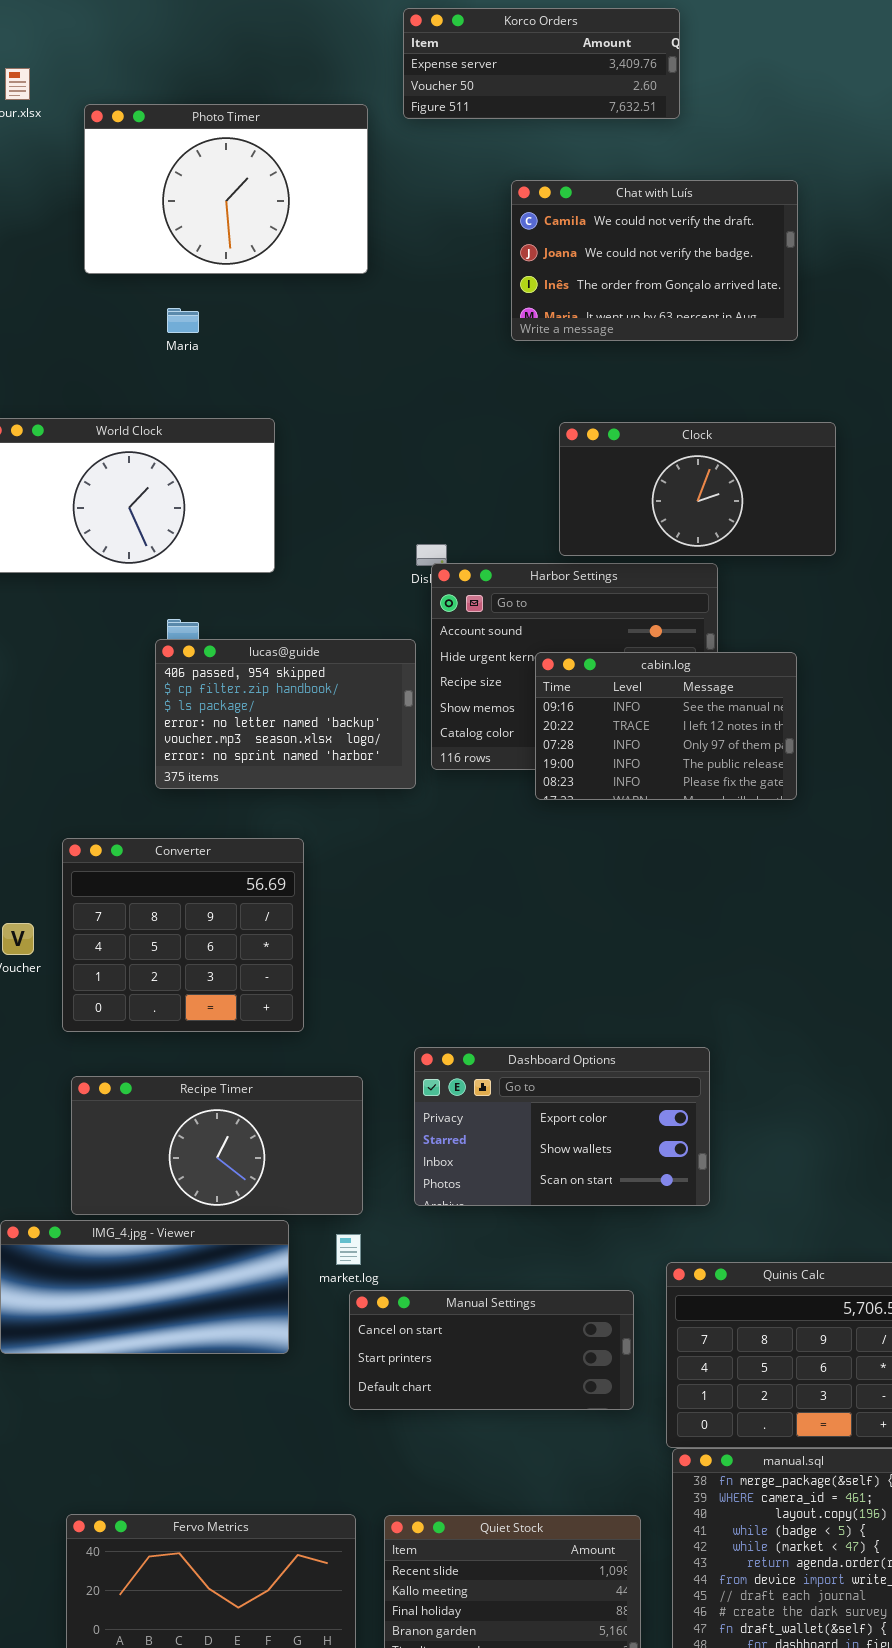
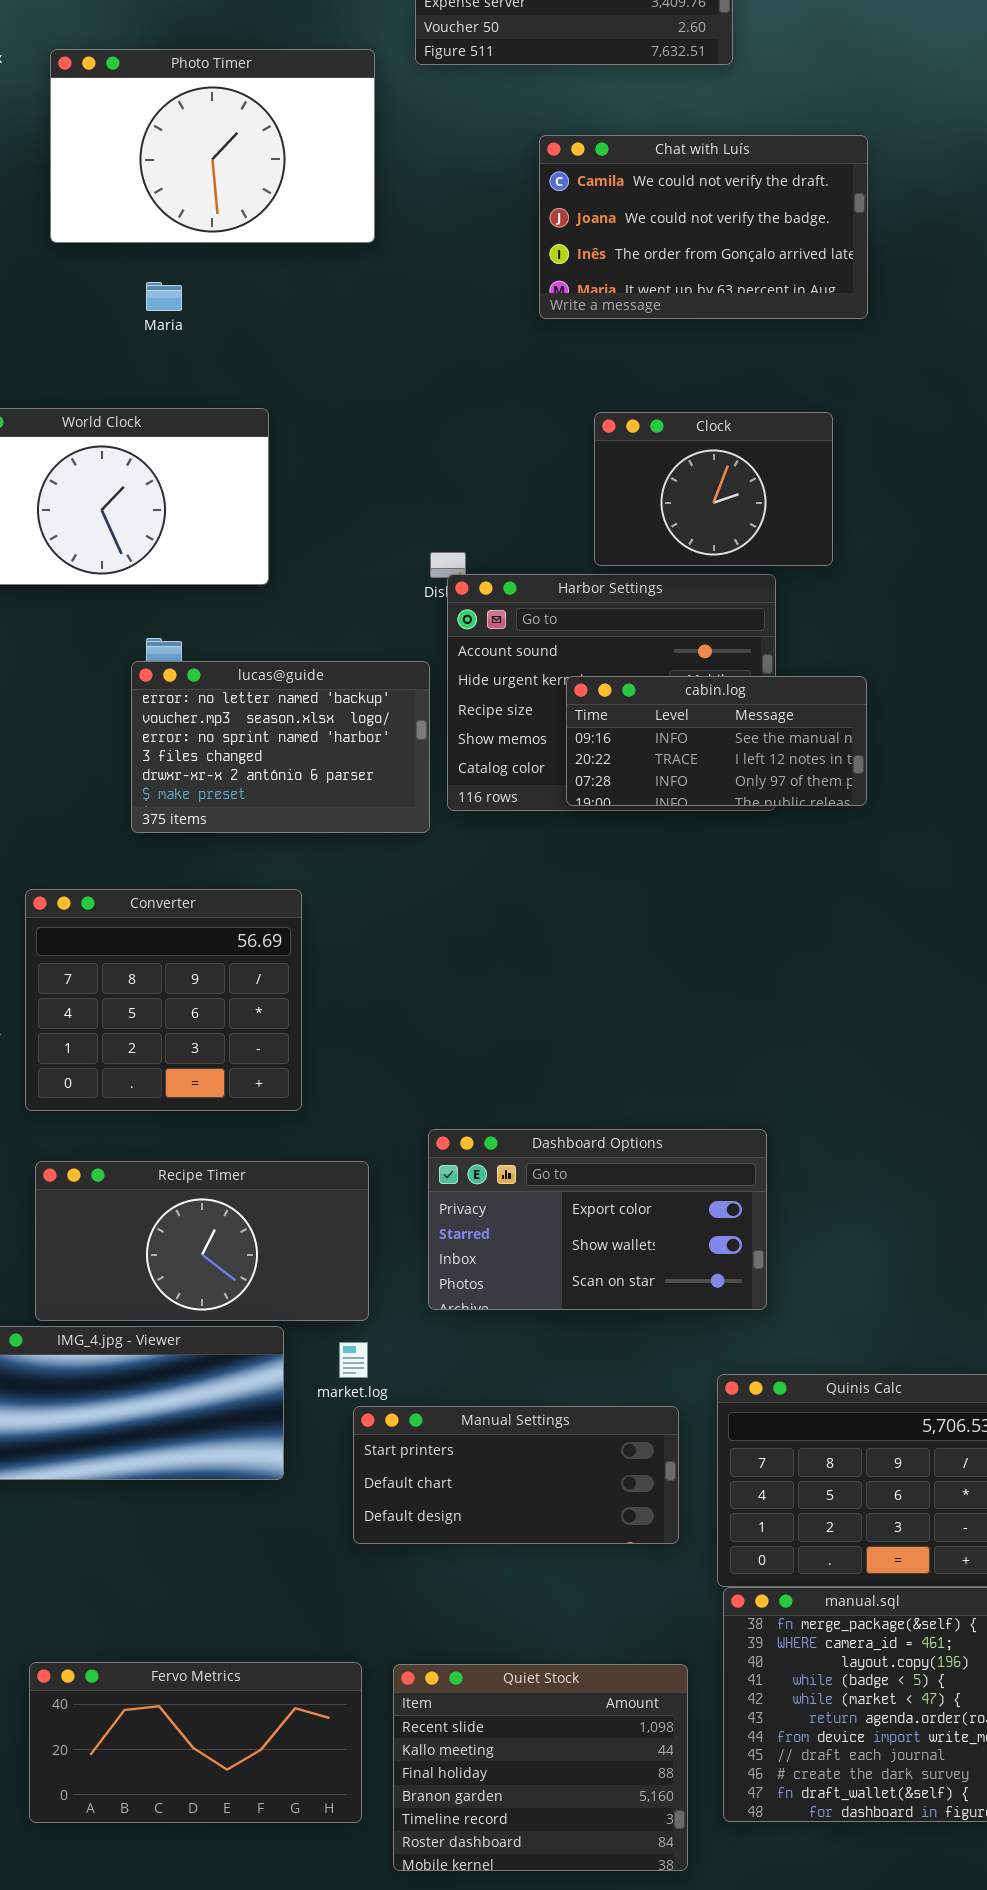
Clock: [559,422,836,556] -> [594,412,833,566], resized
lucas@guide: [155,639,416,789] -> [131,661,430,833], scrolled down 3 rows
cabin.log: [535,652,797,800] -> [566,676,867,806], resized
Manual Settings: [349,1290,634,1410] -> [353,1406,679,1544], scrolled down 1 row

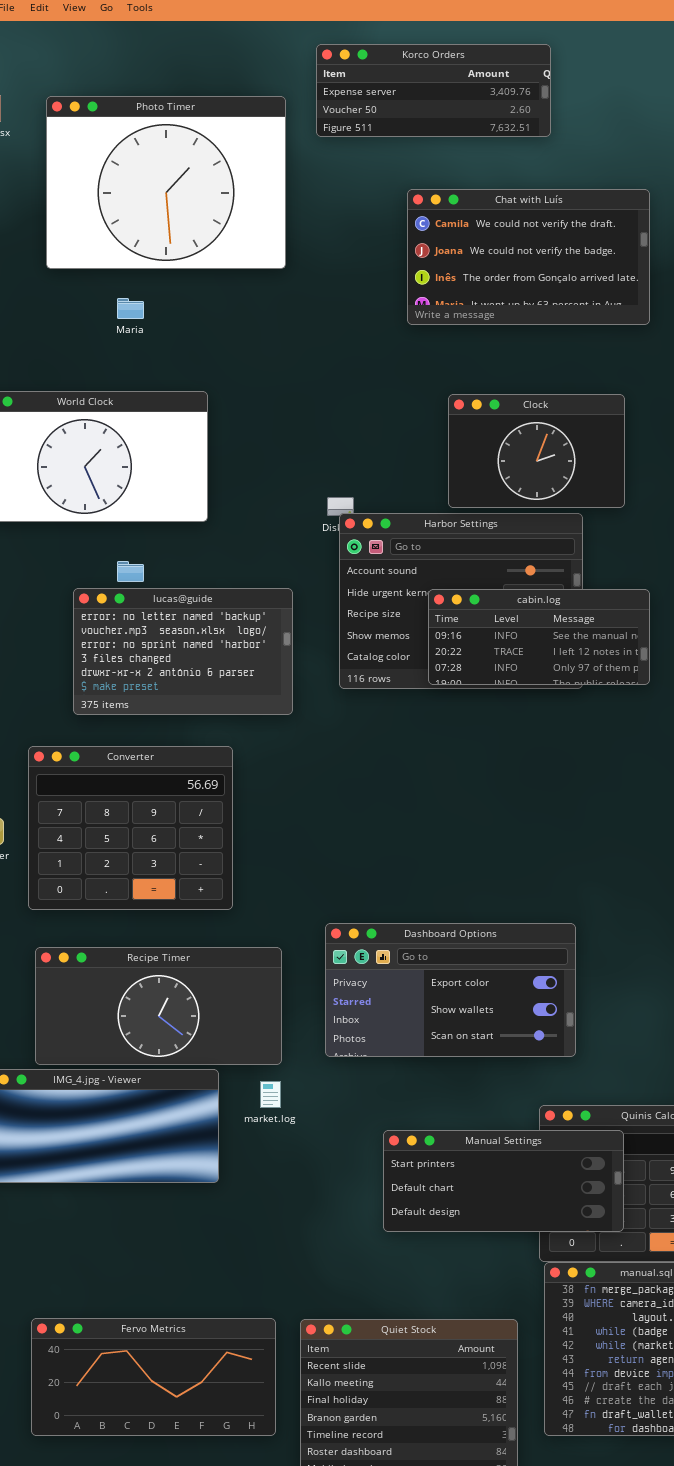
Photo Timer: [50,49,375,243] -> [46,96,286,269], resized
lucas@guide: [131,661,430,833] -> [73,588,293,715], moved
Manual Settings: [353,1406,679,1544] -> [383,1130,624,1232], moved

